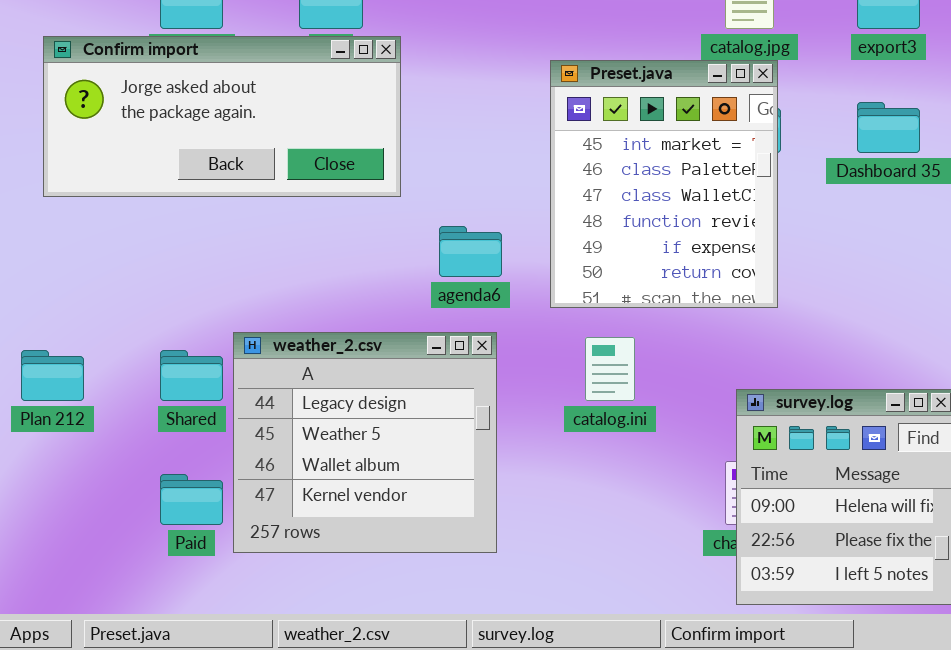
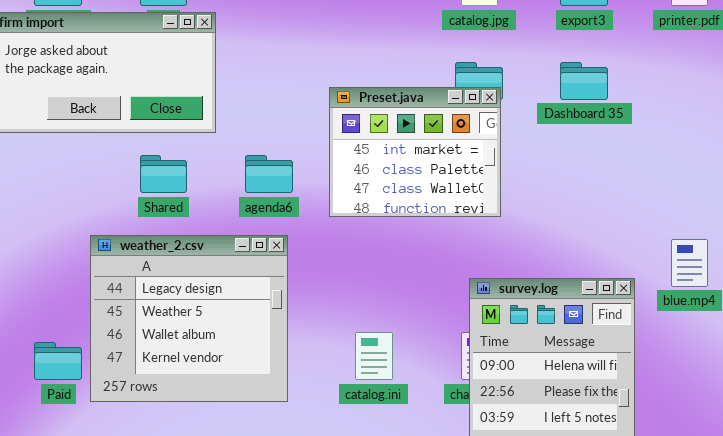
Preset.java: [550,60,778,308] -> [329,87,501,217], resized
catalog.ini: [585,337,635,401] -> [355,332,393,380], moved
Shared: [160,350,223,401] -> [140,155,187,193], moved

